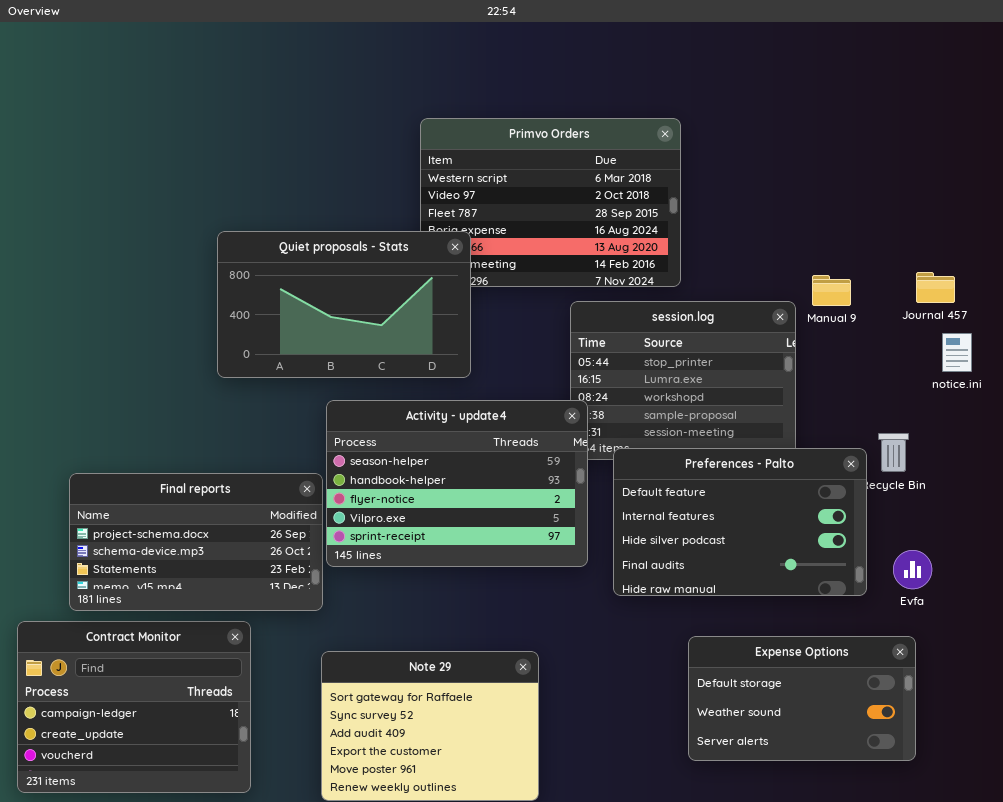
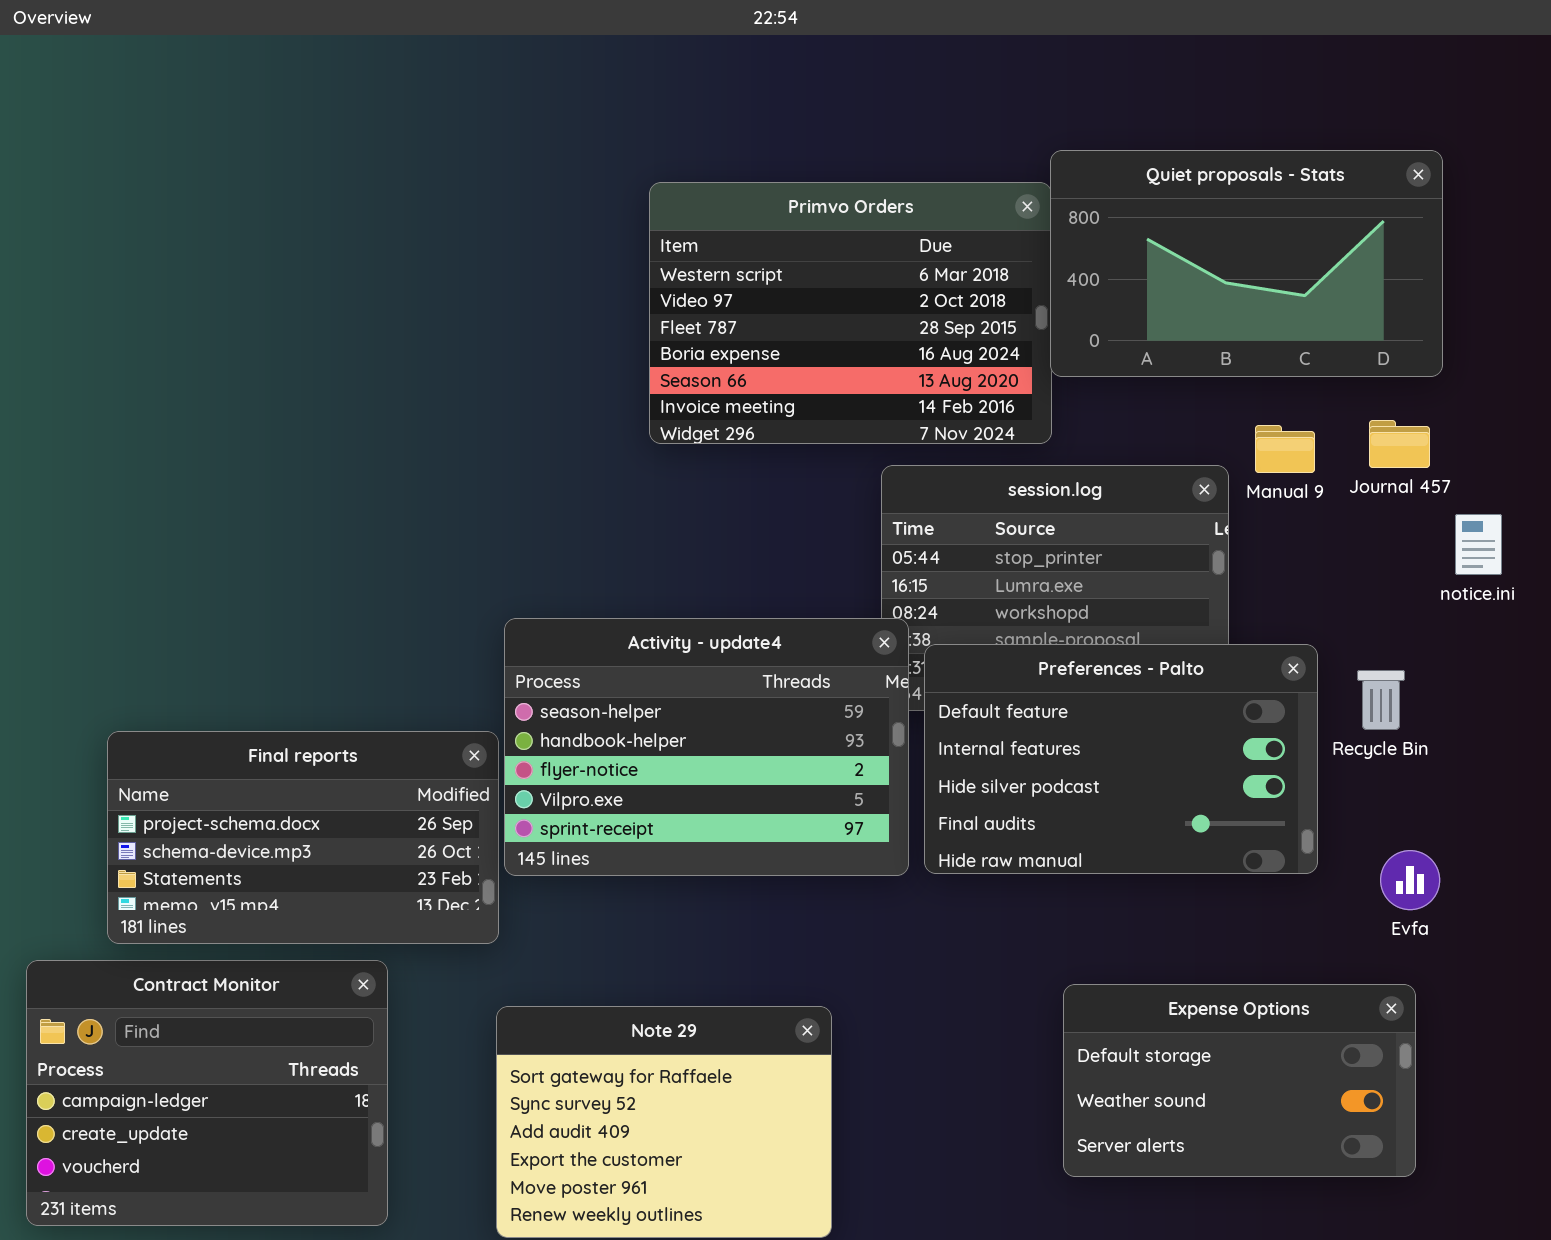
Quiet proposals - Stats: [217,231,471,378] -> [1050,150,1443,377], moved
Journal 457: [916,272,955,303] -> [1369,420,1430,468], moved
Preferences - Palto: [613,448,867,596] -> [924,644,1318,874], moved

